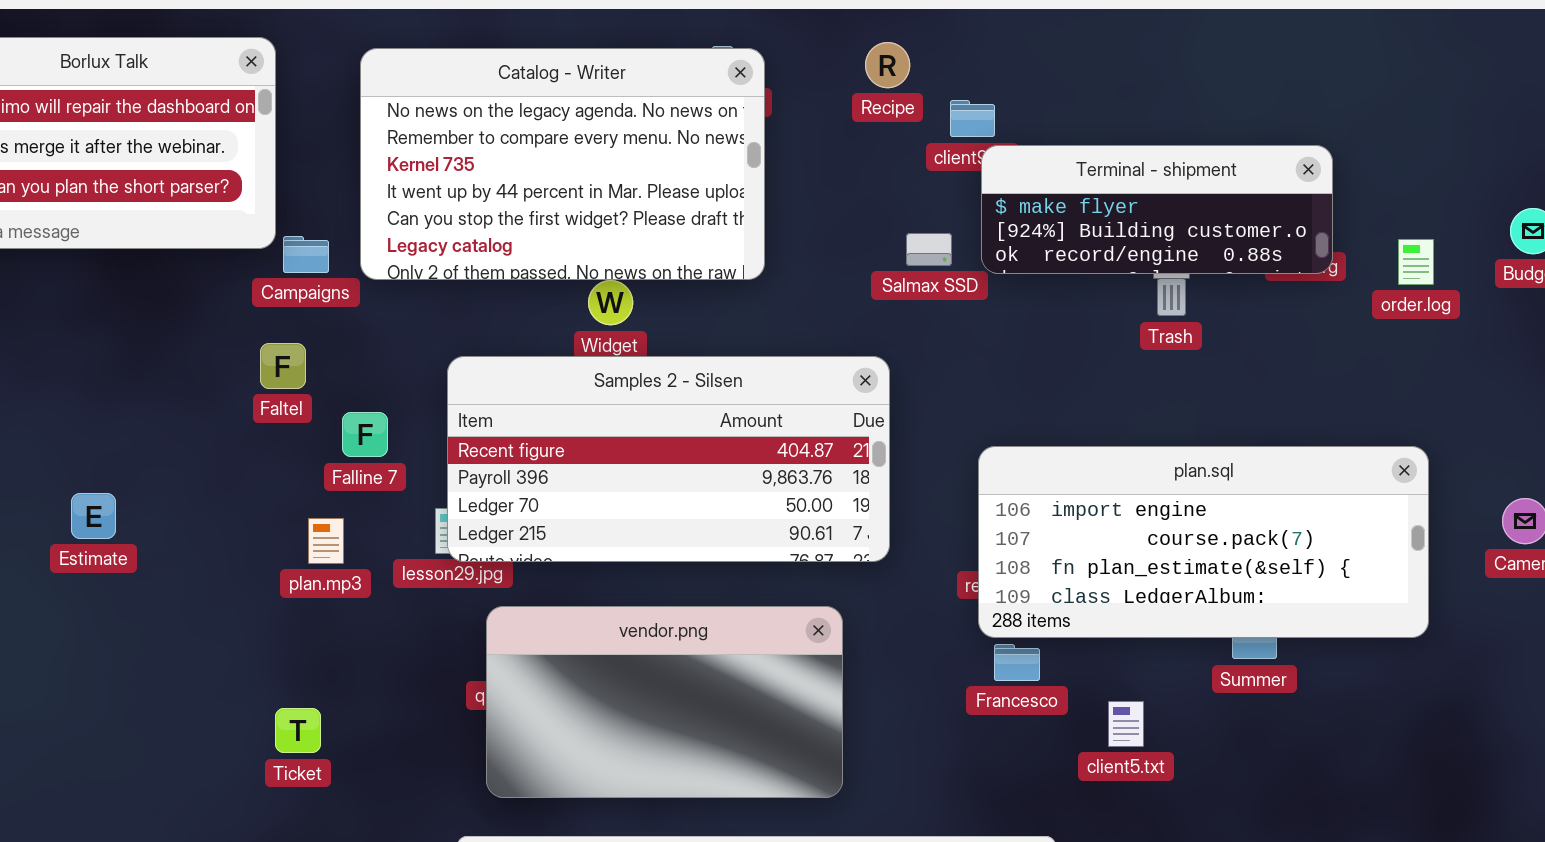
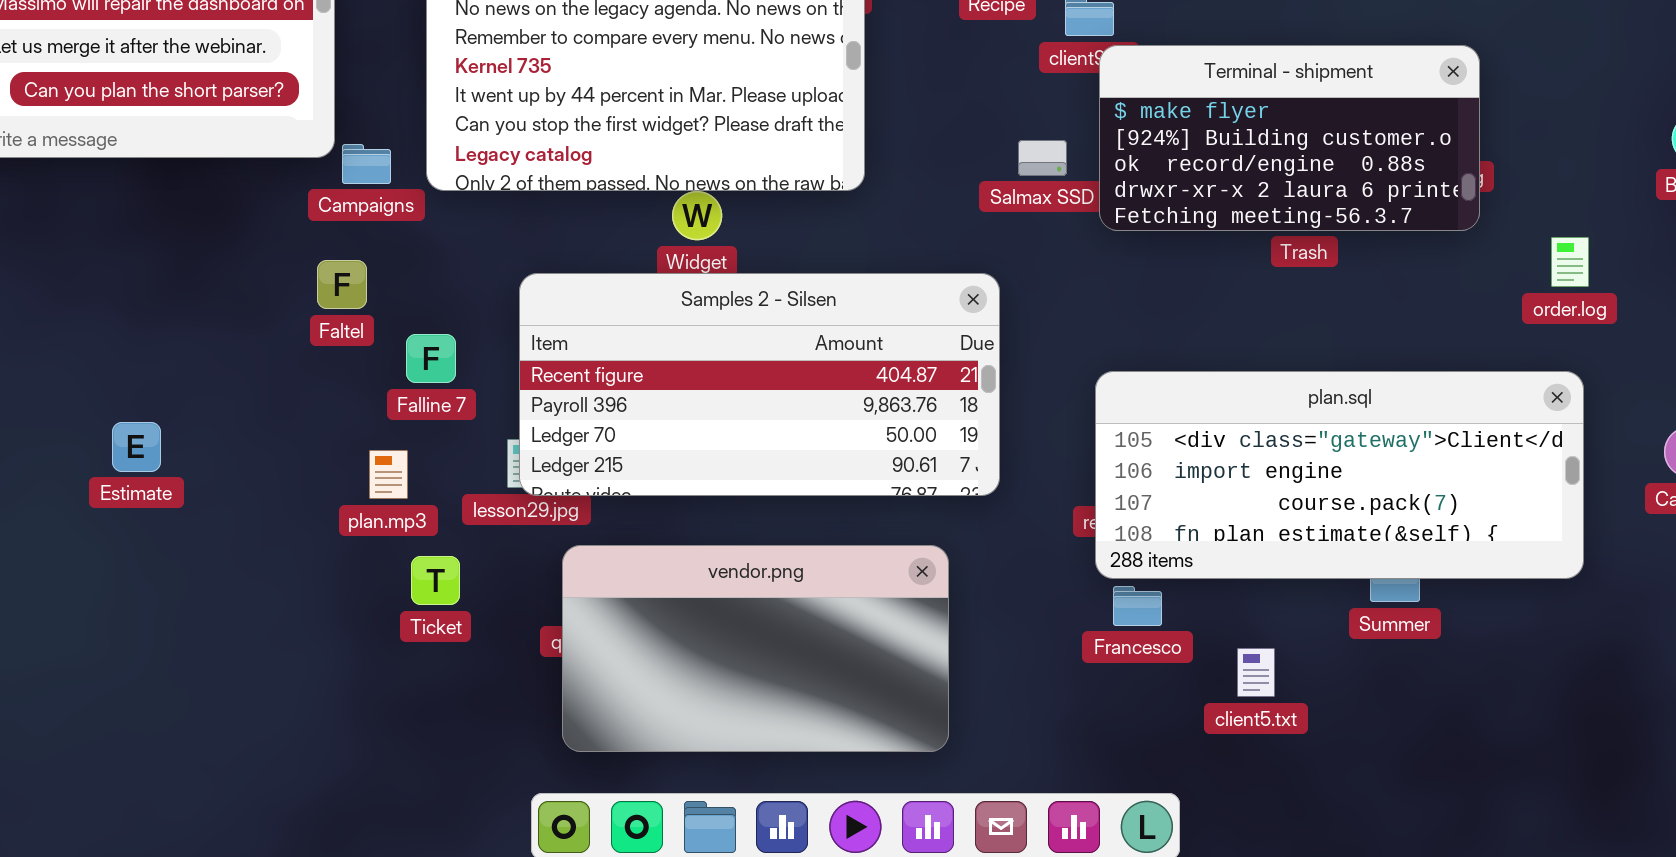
Terminal - shipment: [981,145,1333,274] -> [1099,45,1480,231], resized
order.log: [1398,239,1434,285] -> [1551,237,1589,287], moved
plan.sql: [978,446,1429,638] -> [1095,371,1584,579], scrolled up 1 row
Ticket: [275,708,321,753] -> [411,556,460,605], moved

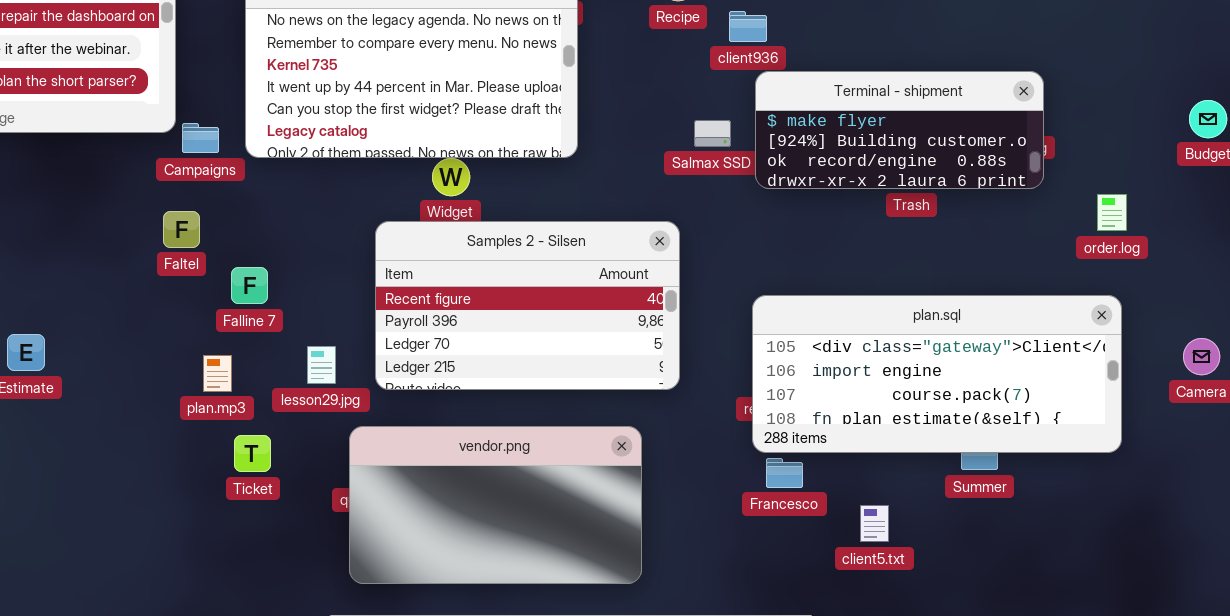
Terminal - shipment: [1099,45,1480,231] -> [755,71,1044,189], resized
Samples 2 - Silsen: [519,273,1000,496] -> [375,221,680,390], resized

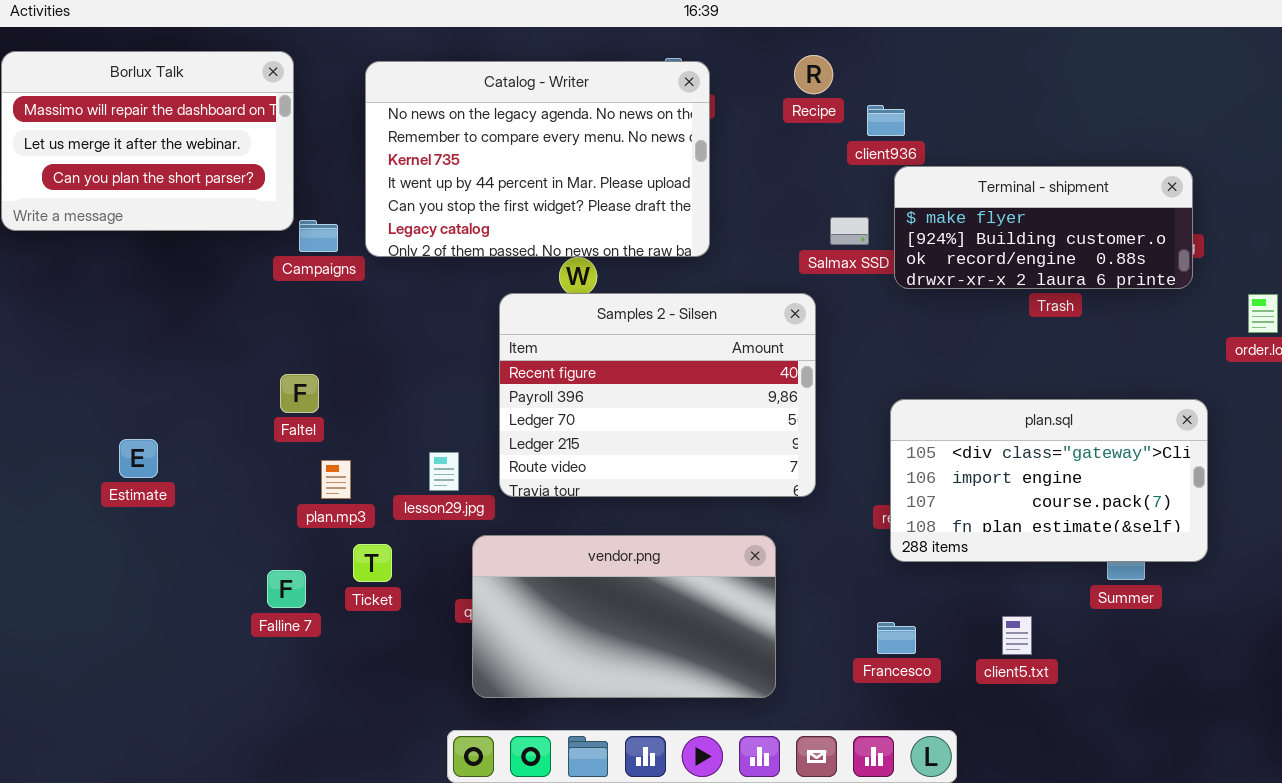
Faltel: [163,211,200,248] -> [280,374,319,413], moved
Samples 2 - Silsen: [375,221,680,390] -> [499,293,816,497], resized
Falline 7: [231,267,268,304] -> [267,570,306,608], moved
plan.sql: [752,295,1122,453] -> [890,399,1208,562], resized
Francesco: [766,458,803,488] -> [877,622,916,654], moved

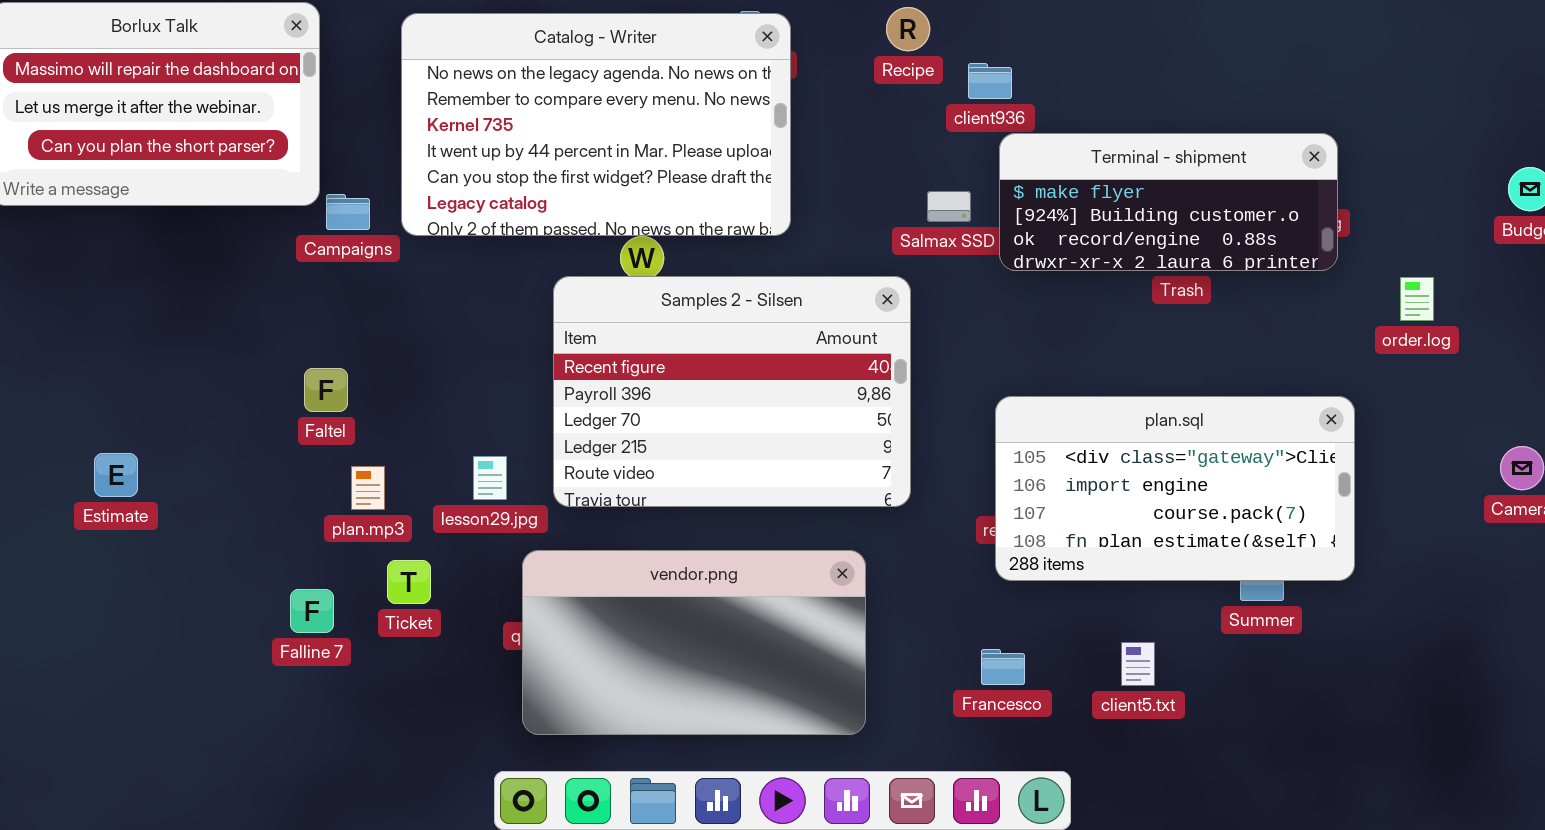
Estimate: [119,439,158,478] -> [94,453,138,497], moved

